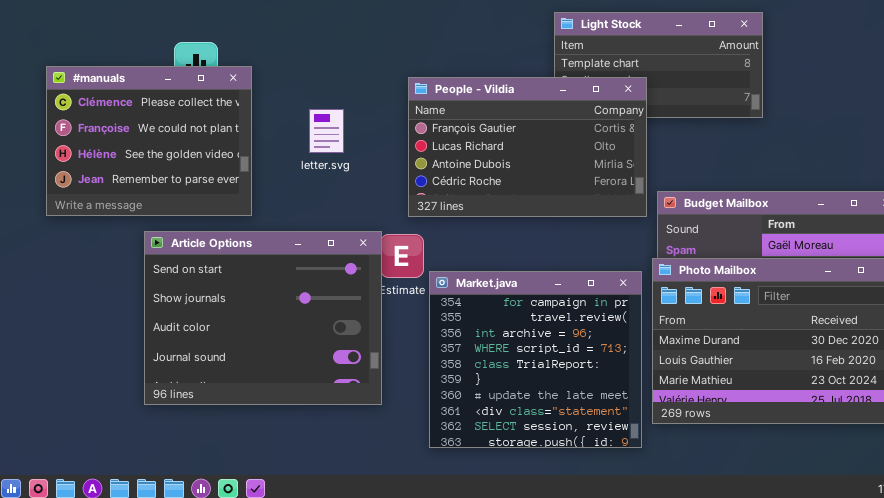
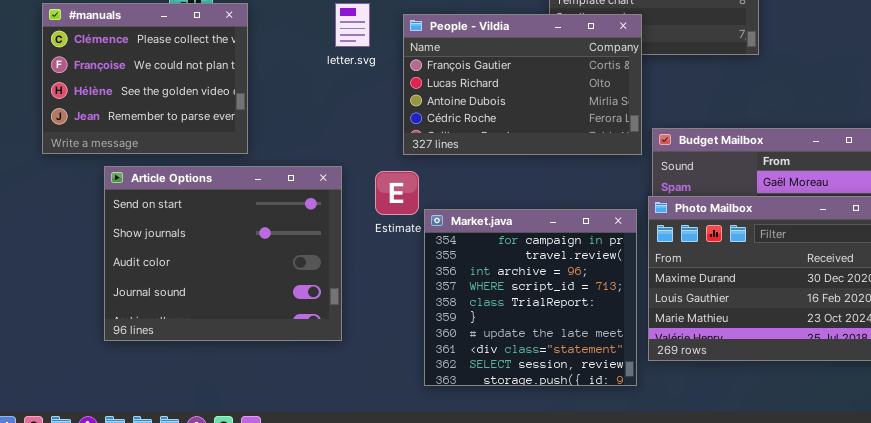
letter.svg: [309,109,344,153] -> [335,3,370,47], moved
Article Options: [144,231,382,405] -> [104,166,342,341], moved

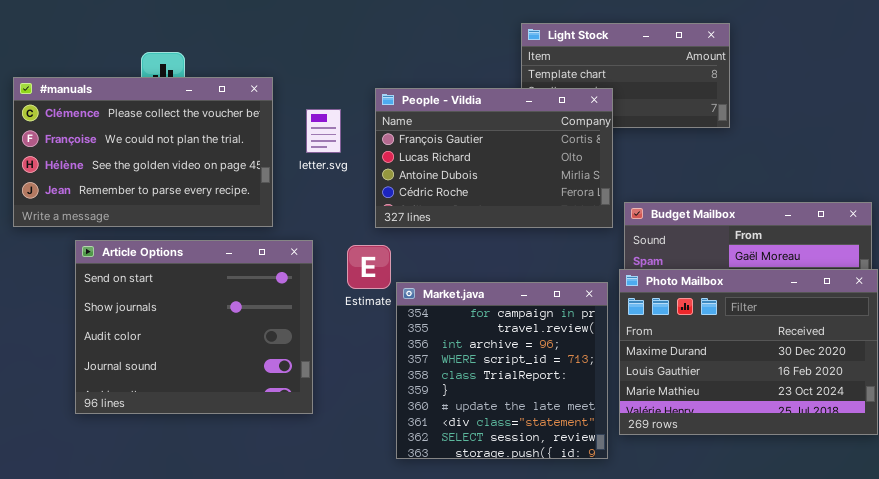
#manuals: [42,3,248,154] -> [13,77,273,227], resized
letter.svg: [335,3,370,47] -> [306,109,341,153], moved

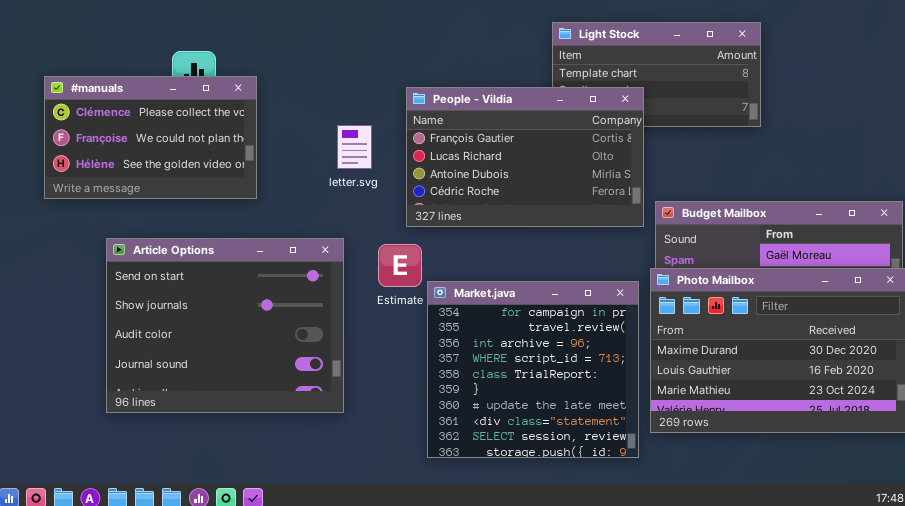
#manuals: [13,77,273,227] -> [44,76,257,199], resized
letter.svg: [306,109,341,153] -> [337,125,372,169], moved

